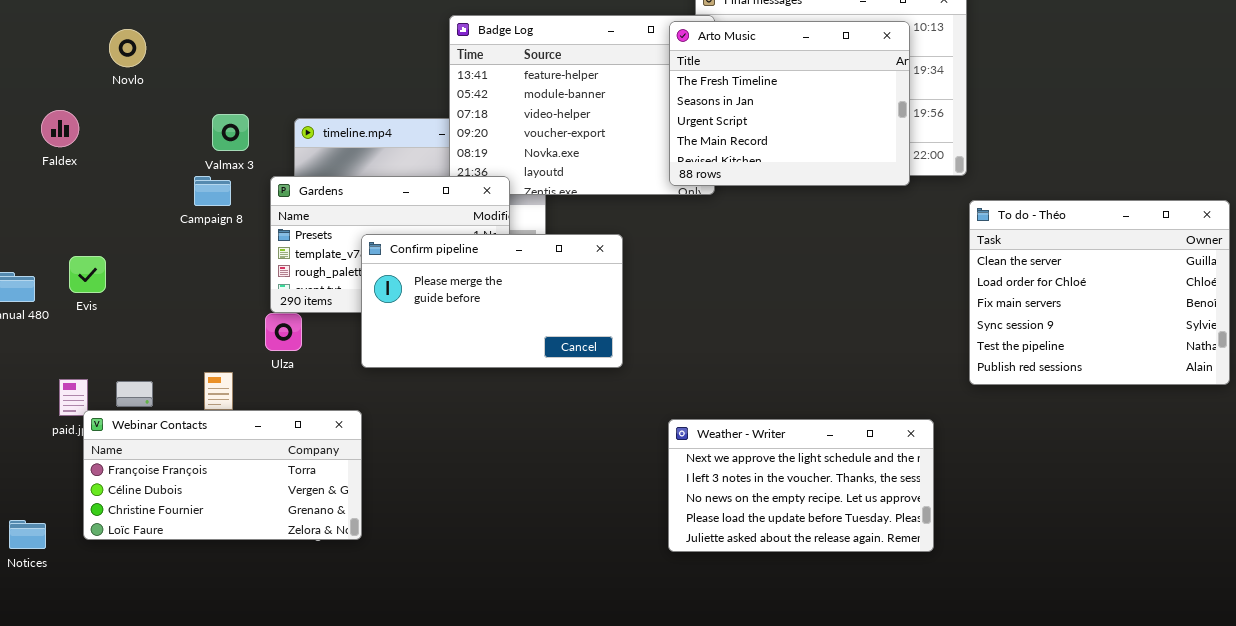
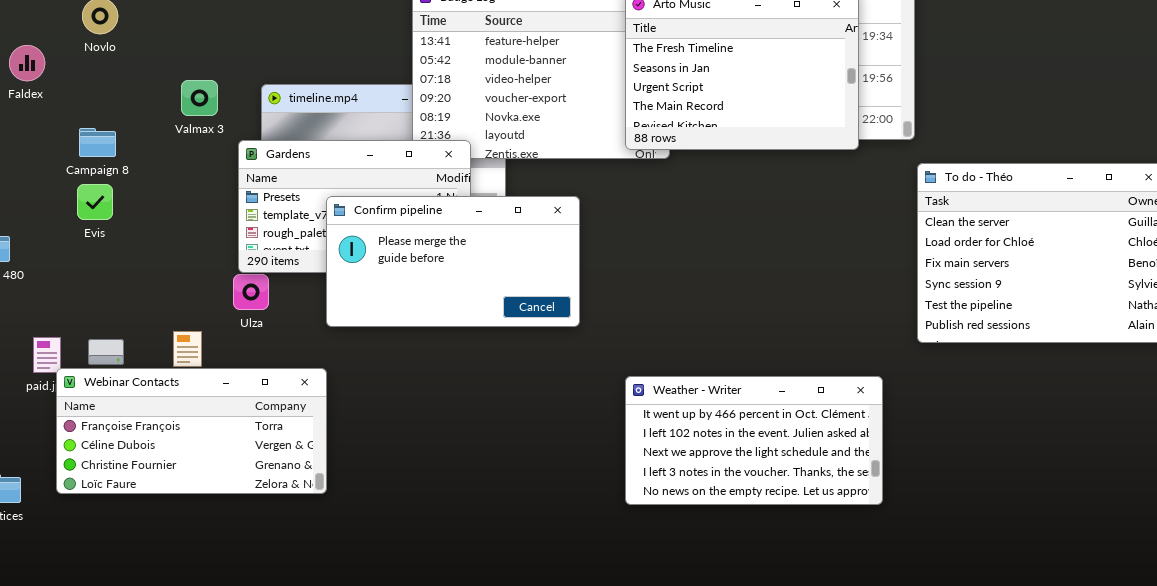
Faldex: [41,110,79,147] -> [9,45,45,81], moved
Campaign 8: [194,176,231,206] -> [79,128,116,157], moved
Evis: [69,256,106,293] -> [77,184,113,220], moved
Weather - Writer: [668,419,934,552] -> [625,376,883,505], scrolled up 2 rows

